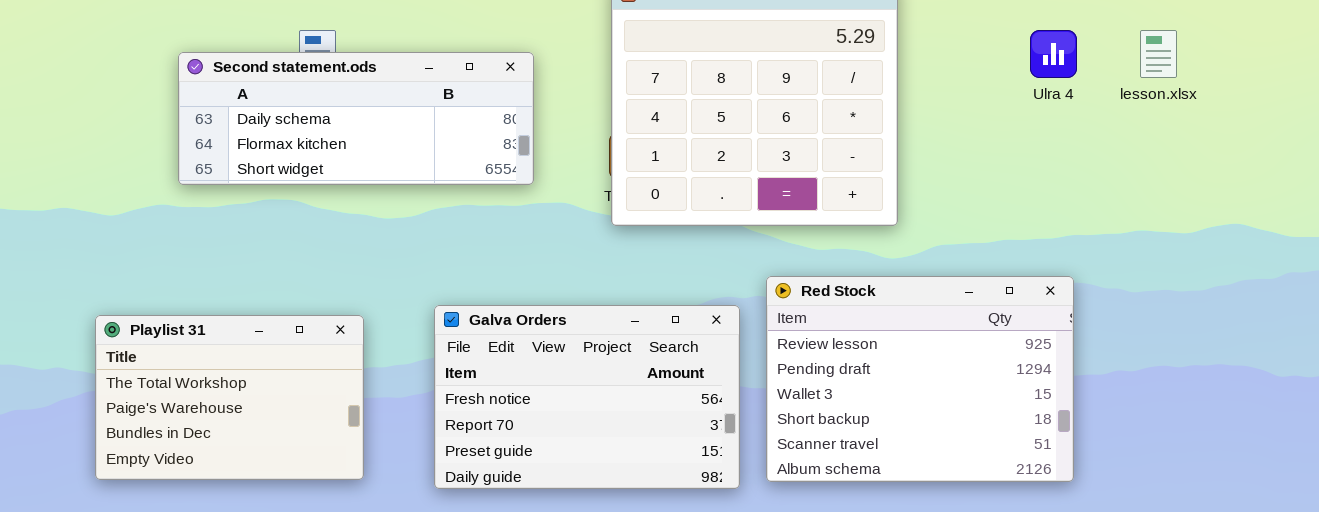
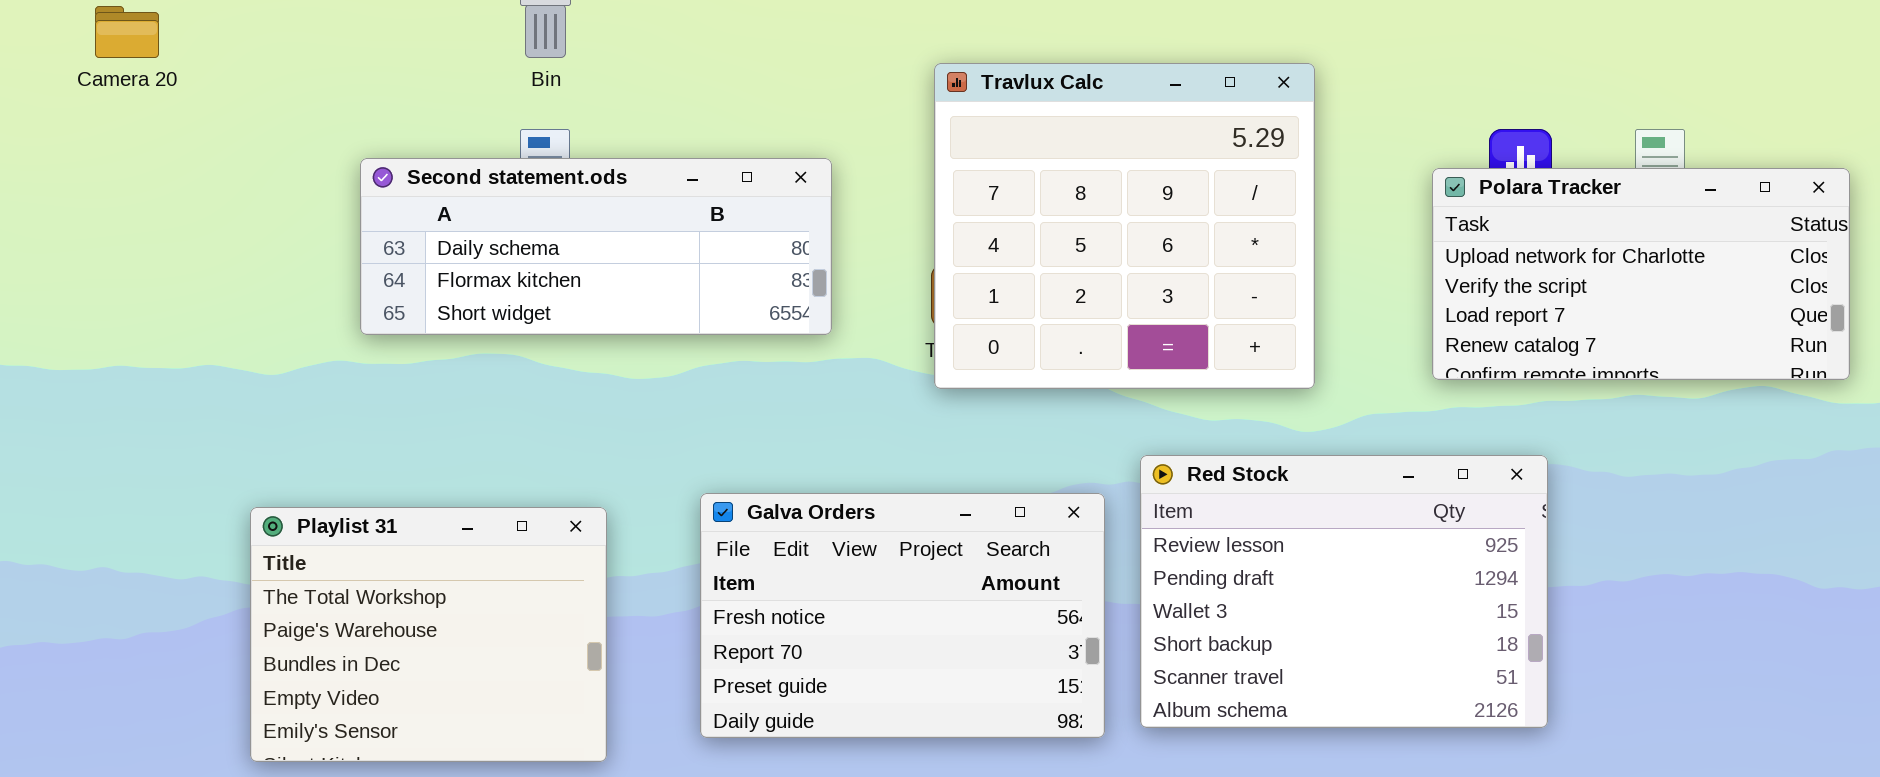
Polara Tracker: none -> [1432,168,1850,380], opened
Playlist 31: [95,315,364,480] -> [250,507,607,762], resized

